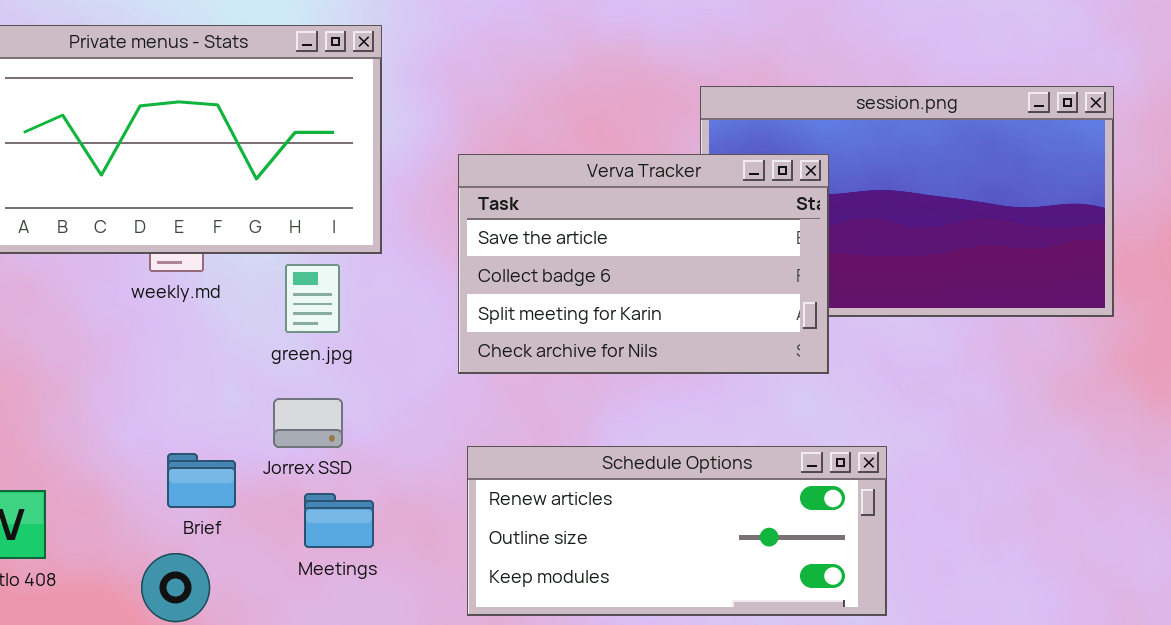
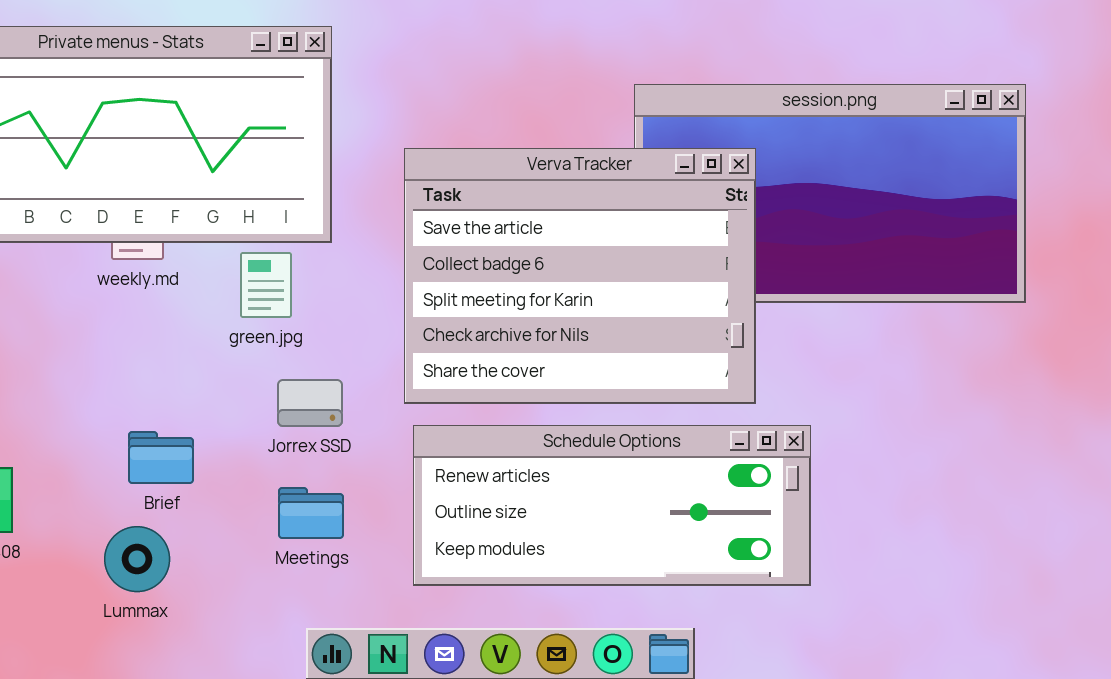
Verva Tracker: [458,154,829,374] -> [404,148,756,404], resized
Jorrex SSD: [273,398,343,448] -> [277,379,343,427], moved
Meetings: [304,493,374,548] -> [278,487,344,539], moved

